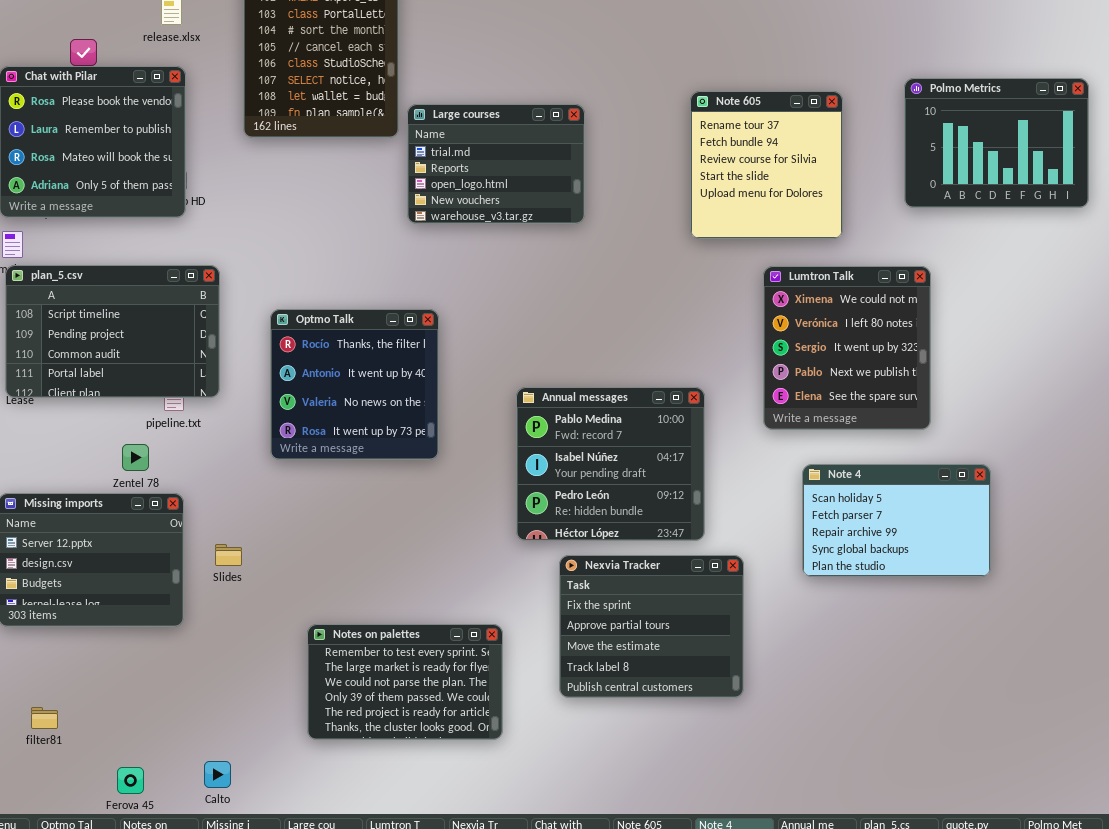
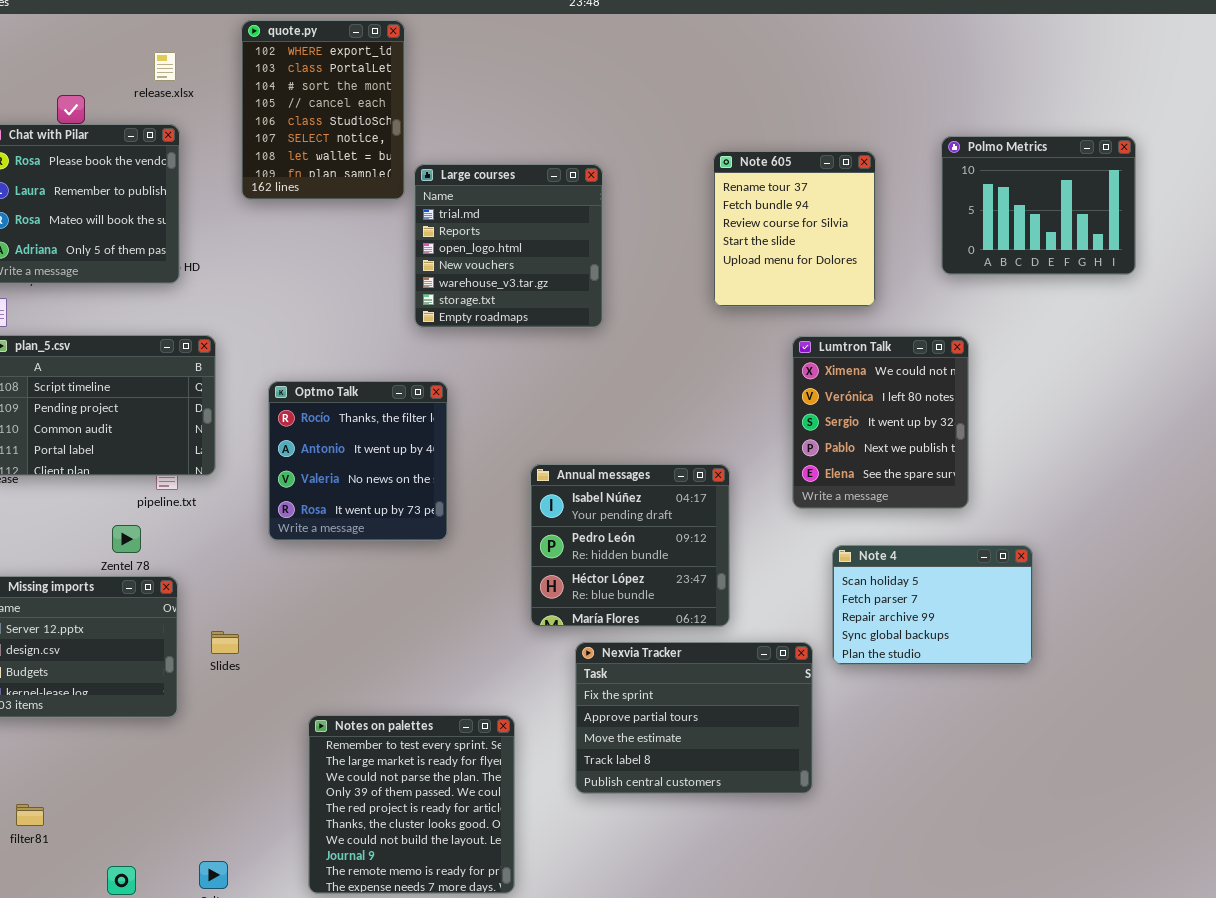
Large courses: [407,104,585,224] -> [414,164,603,328], resized
Annual messages: [516,387,705,541] -> [530,464,730,627], scrolled down 1 row
Nexvia Tracker: [559,555,744,698] -> [575,642,813,794], resized
Notes on palettes: [307,624,503,740] -> [308,715,515,894], resized

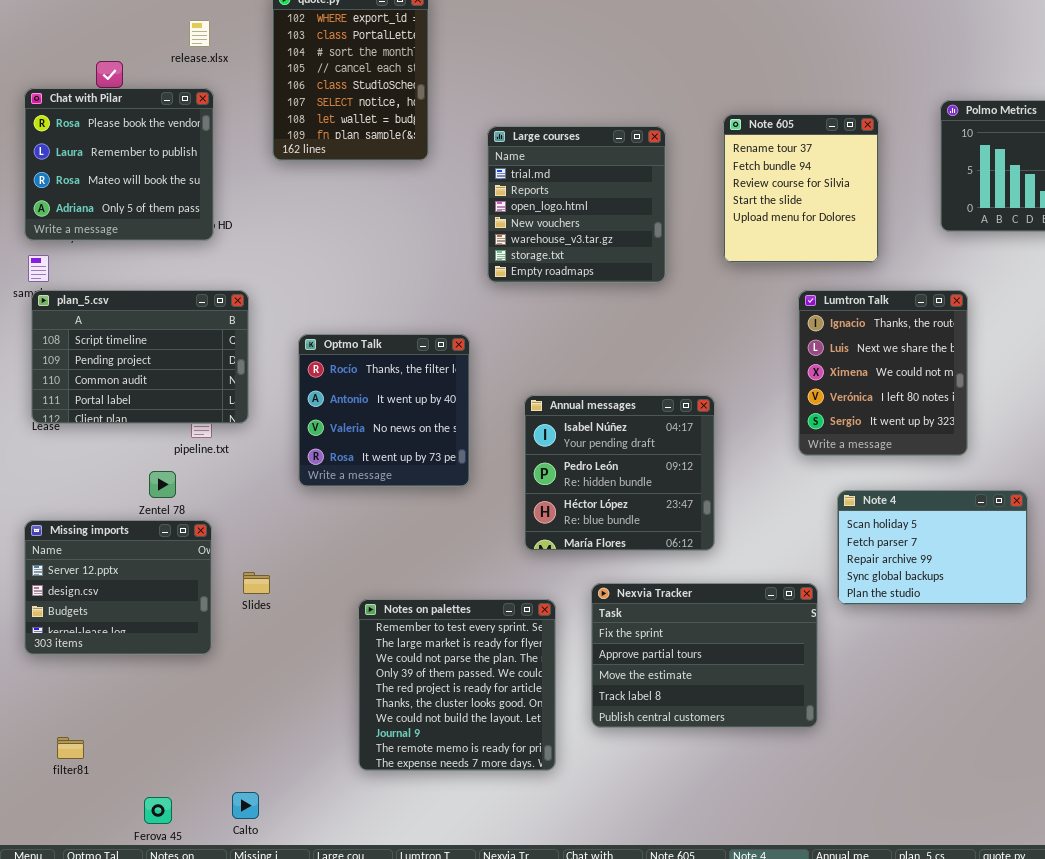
Large courses: [414,164,603,328] -> [487,126,666,283], moved
Lumtron Talk: [792,336,969,509] -> [798,290,968,456], scrolled up 2 rows
Annual messages: [530,464,730,627] -> [524,395,715,551], moved
Notes on palettes: [308,715,515,894] -> [358,599,556,771], moved

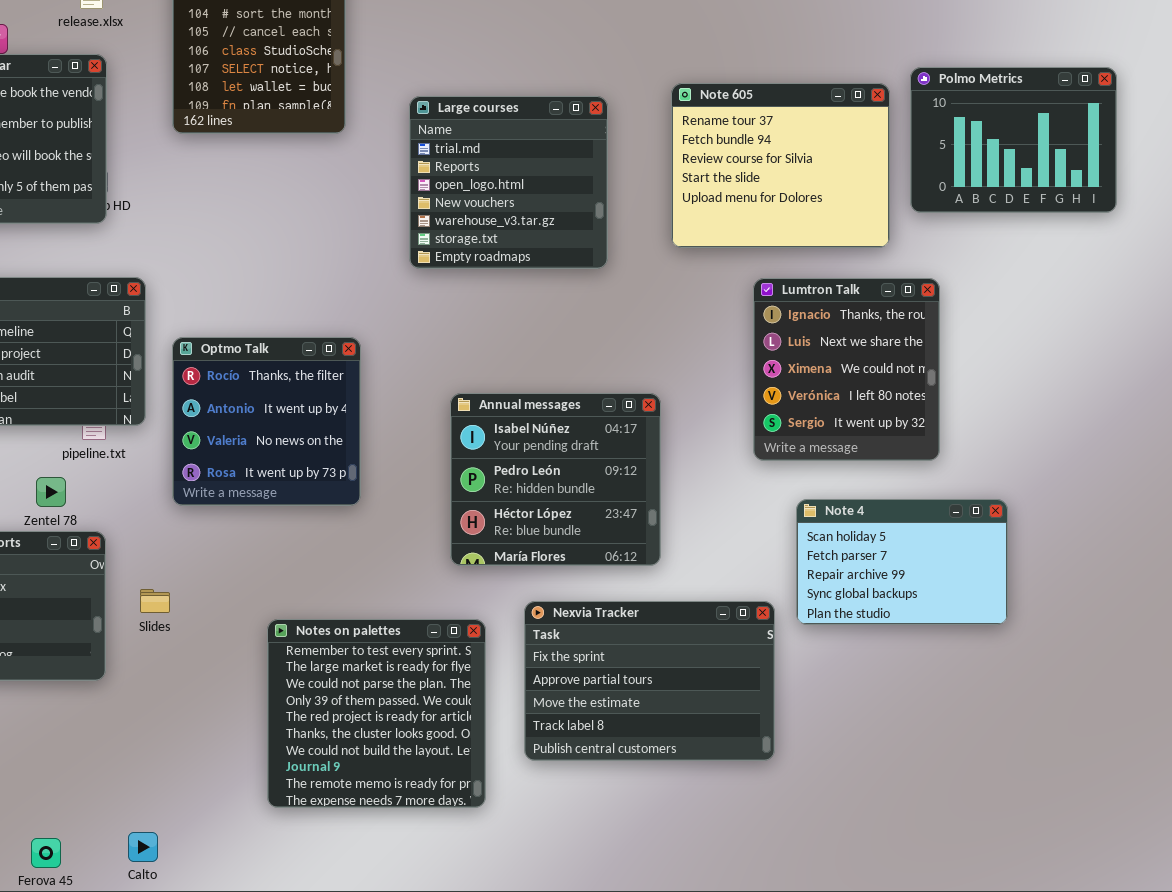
Note 605: [723,114,879,263] -> [671,83,890,248], resized
Optmo Talk: [298,334,470,487] -> [172,337,361,506], moved

